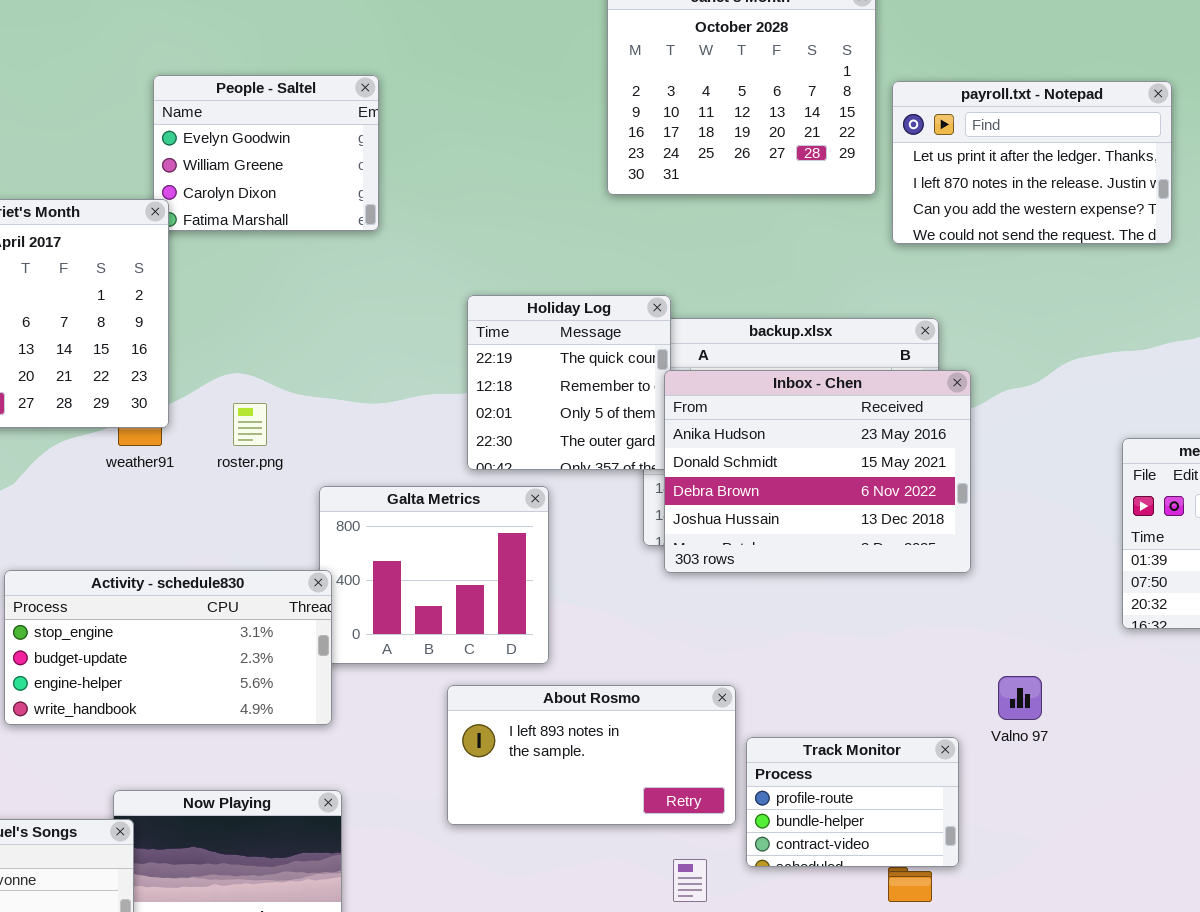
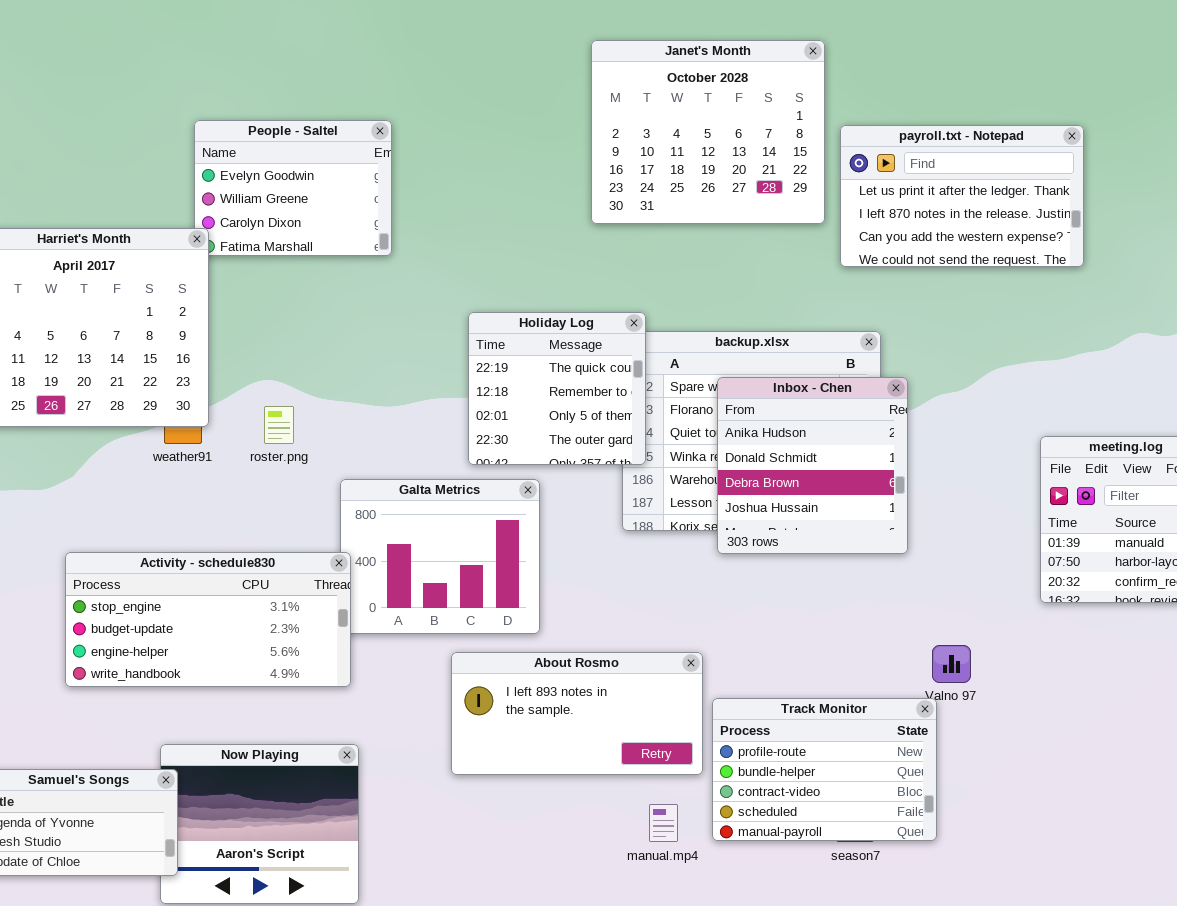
Inbox - Chen: [664,370,971,573] -> [717,377,908,554], resized
Track Monitor: [746,737,959,867] -> [712,698,937,841], resized

